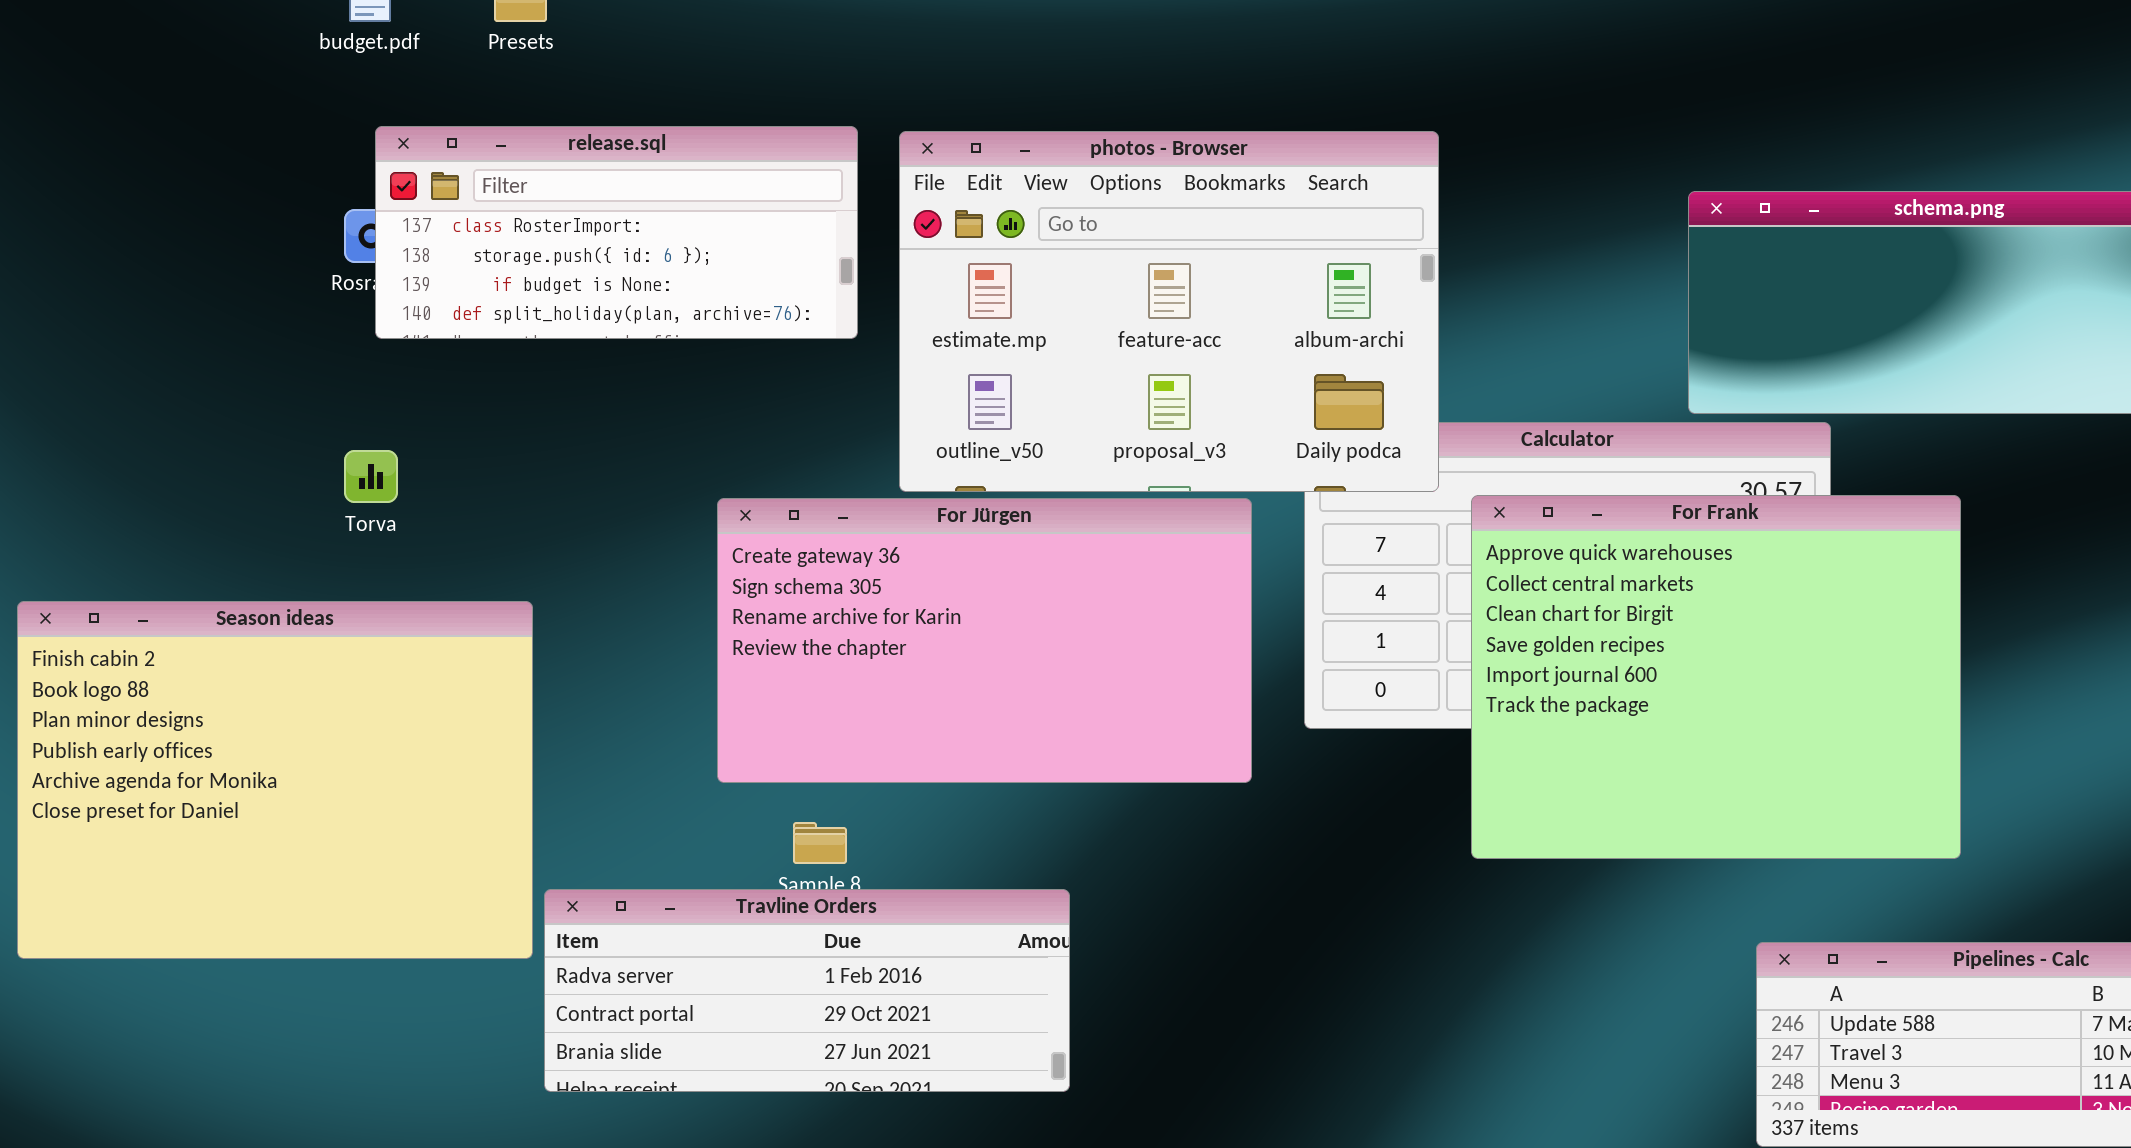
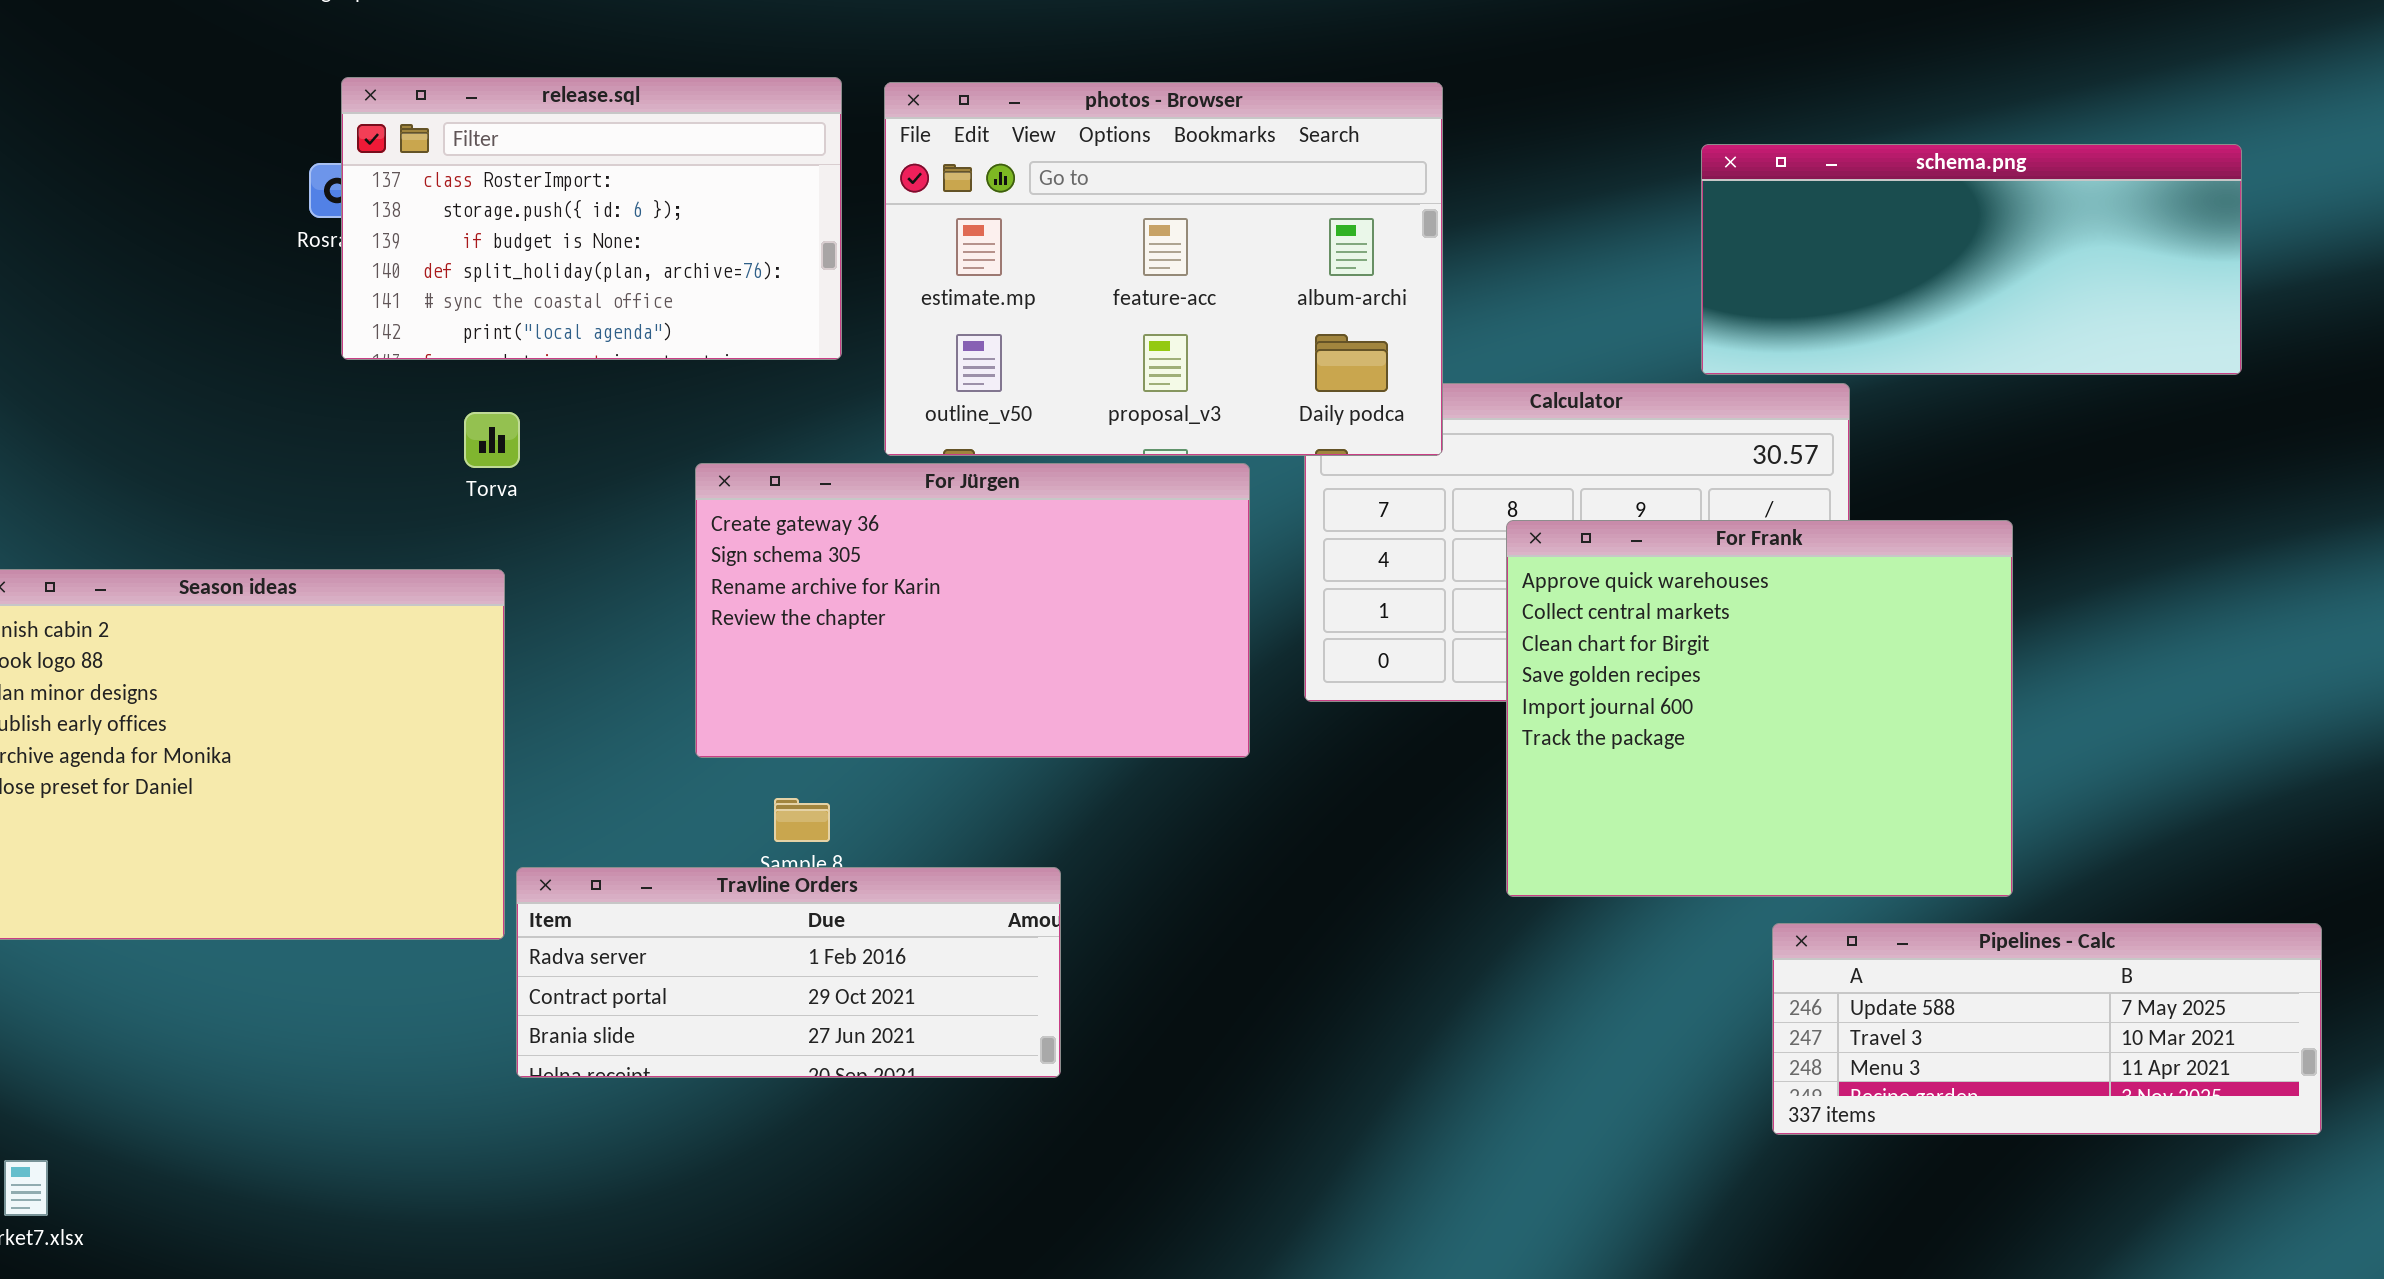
release.sql: [375,126,858,339] -> [341,77,842,360], resized
Torva: [344,450,398,503] -> [464,412,520,468], moved
For Frank: [1471,495,1961,859] -> [1506,520,2013,897], moved

